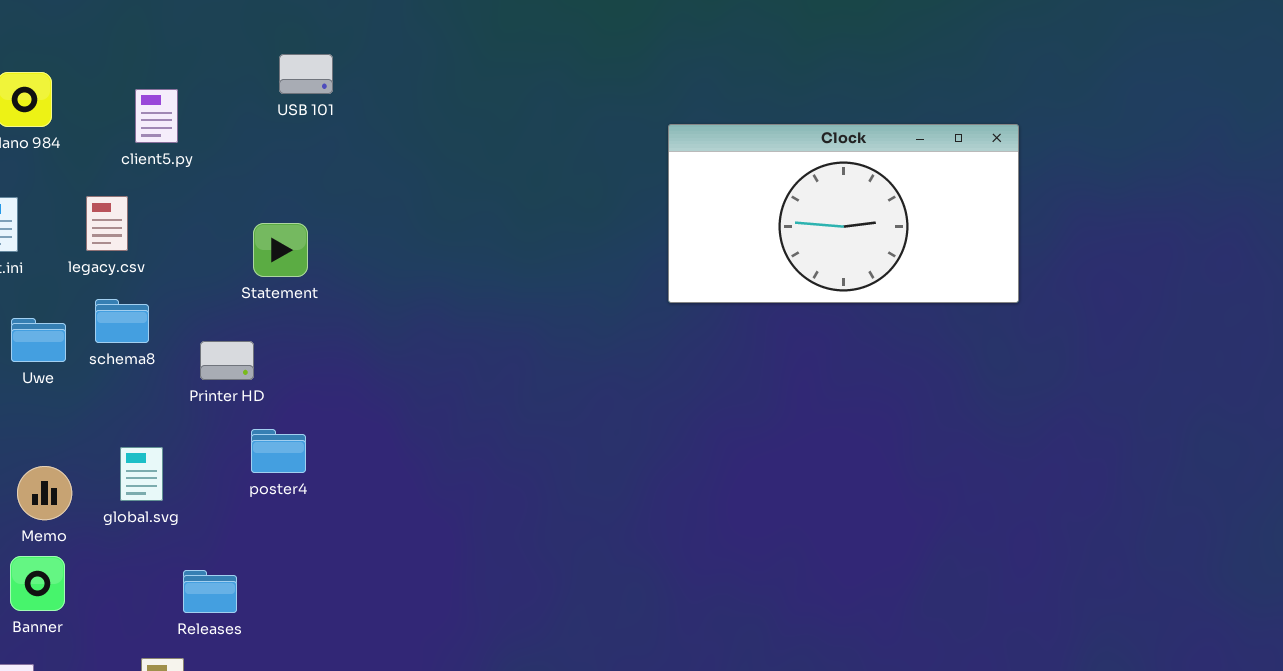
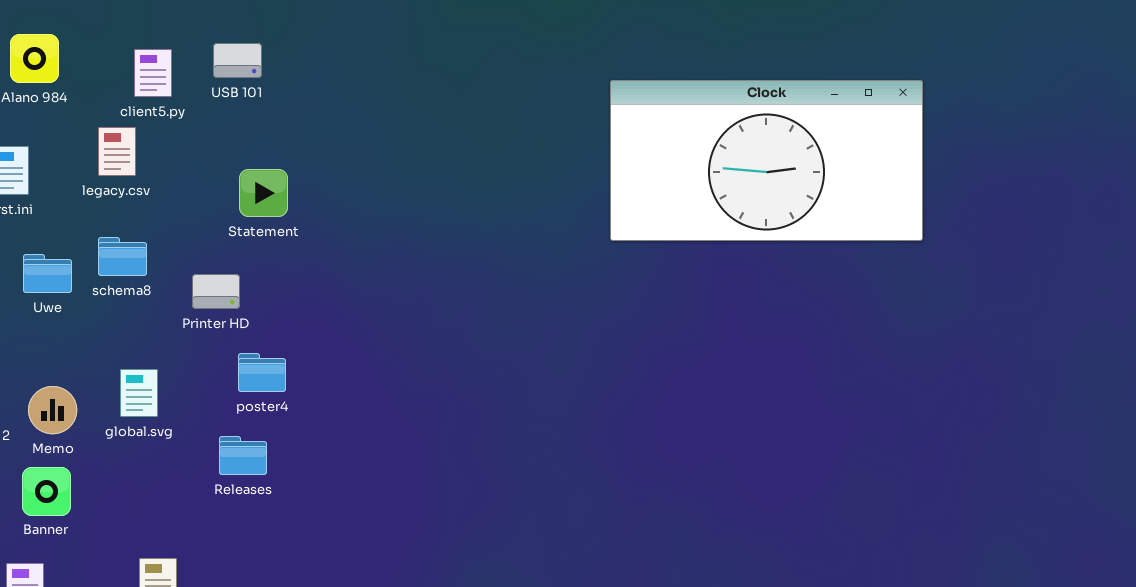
USB 101: [279,54,333,94] -> [213,43,262,78], moved
legacy.csv: [86,196,128,251] -> [98,127,136,176], moved
Releases: [183,570,237,613] -> [219,436,267,475], moved

